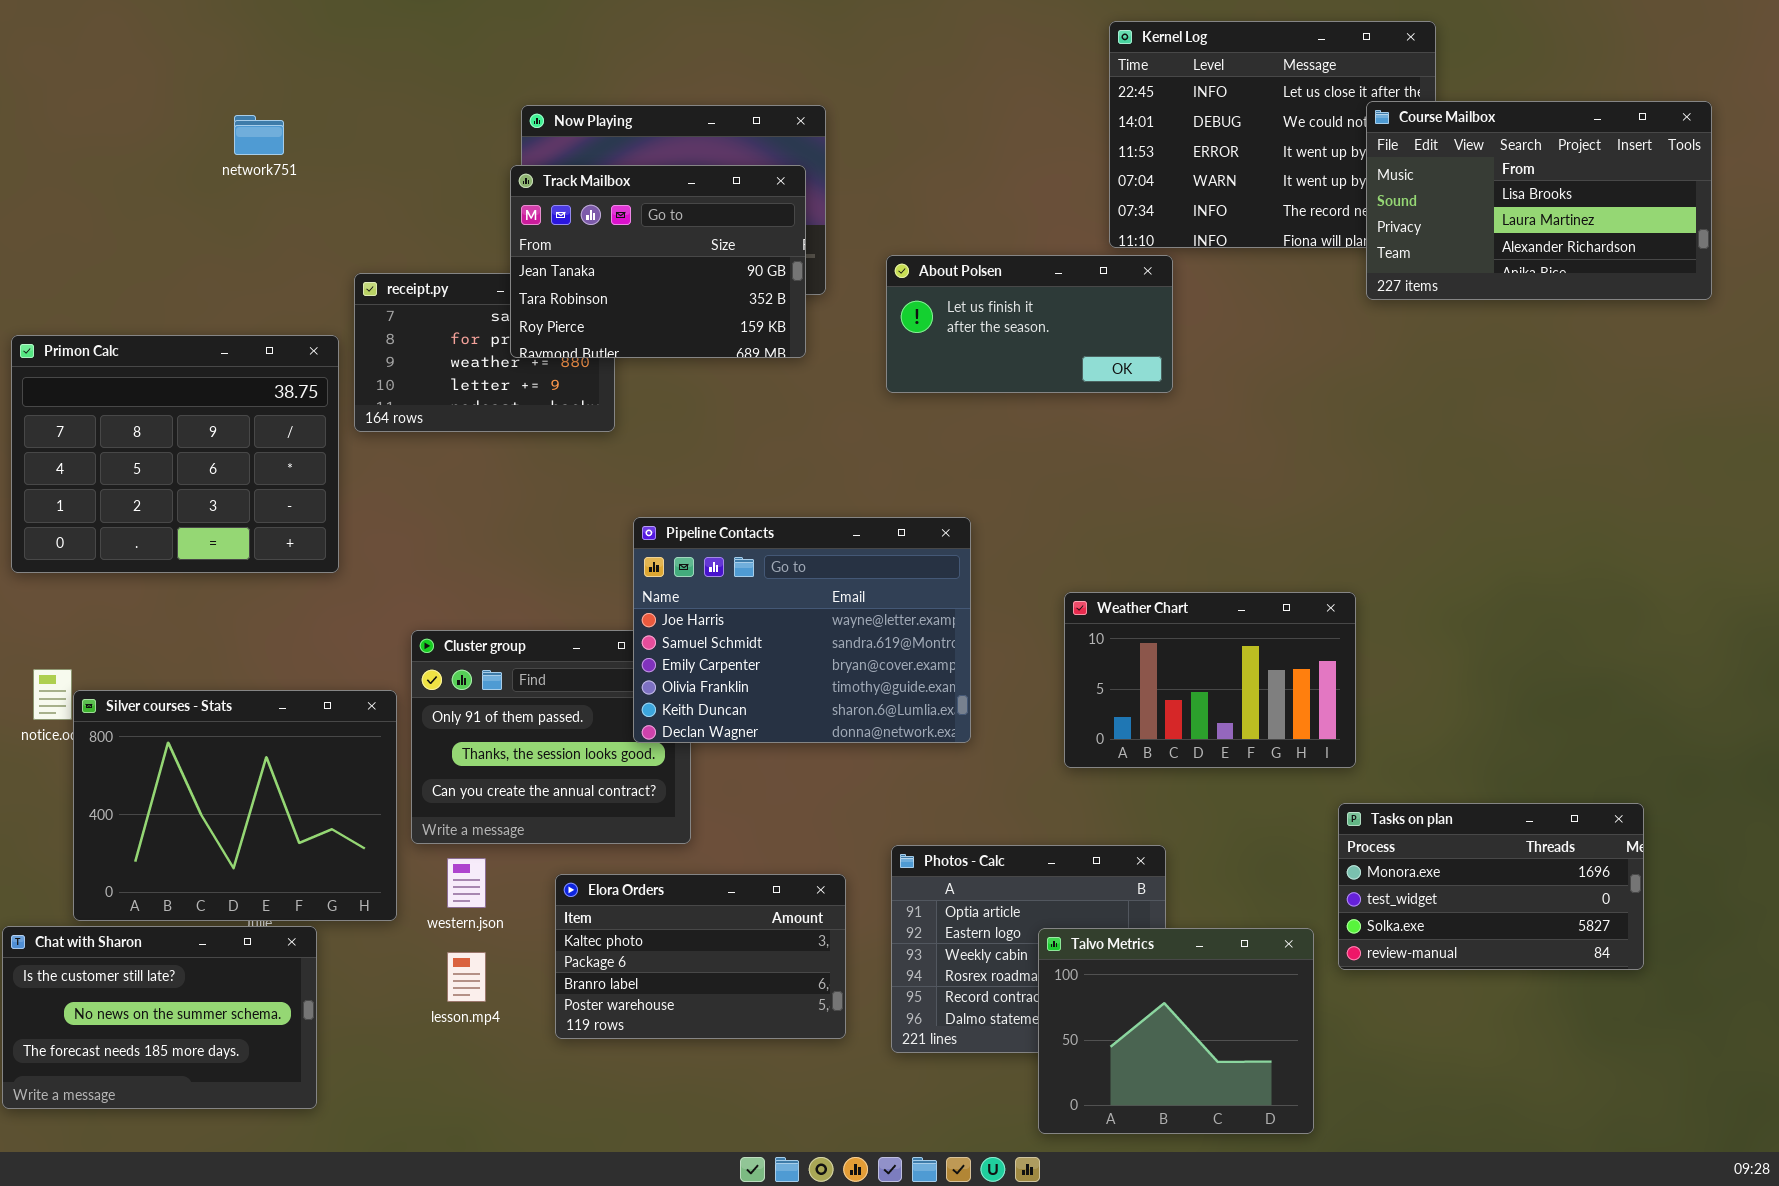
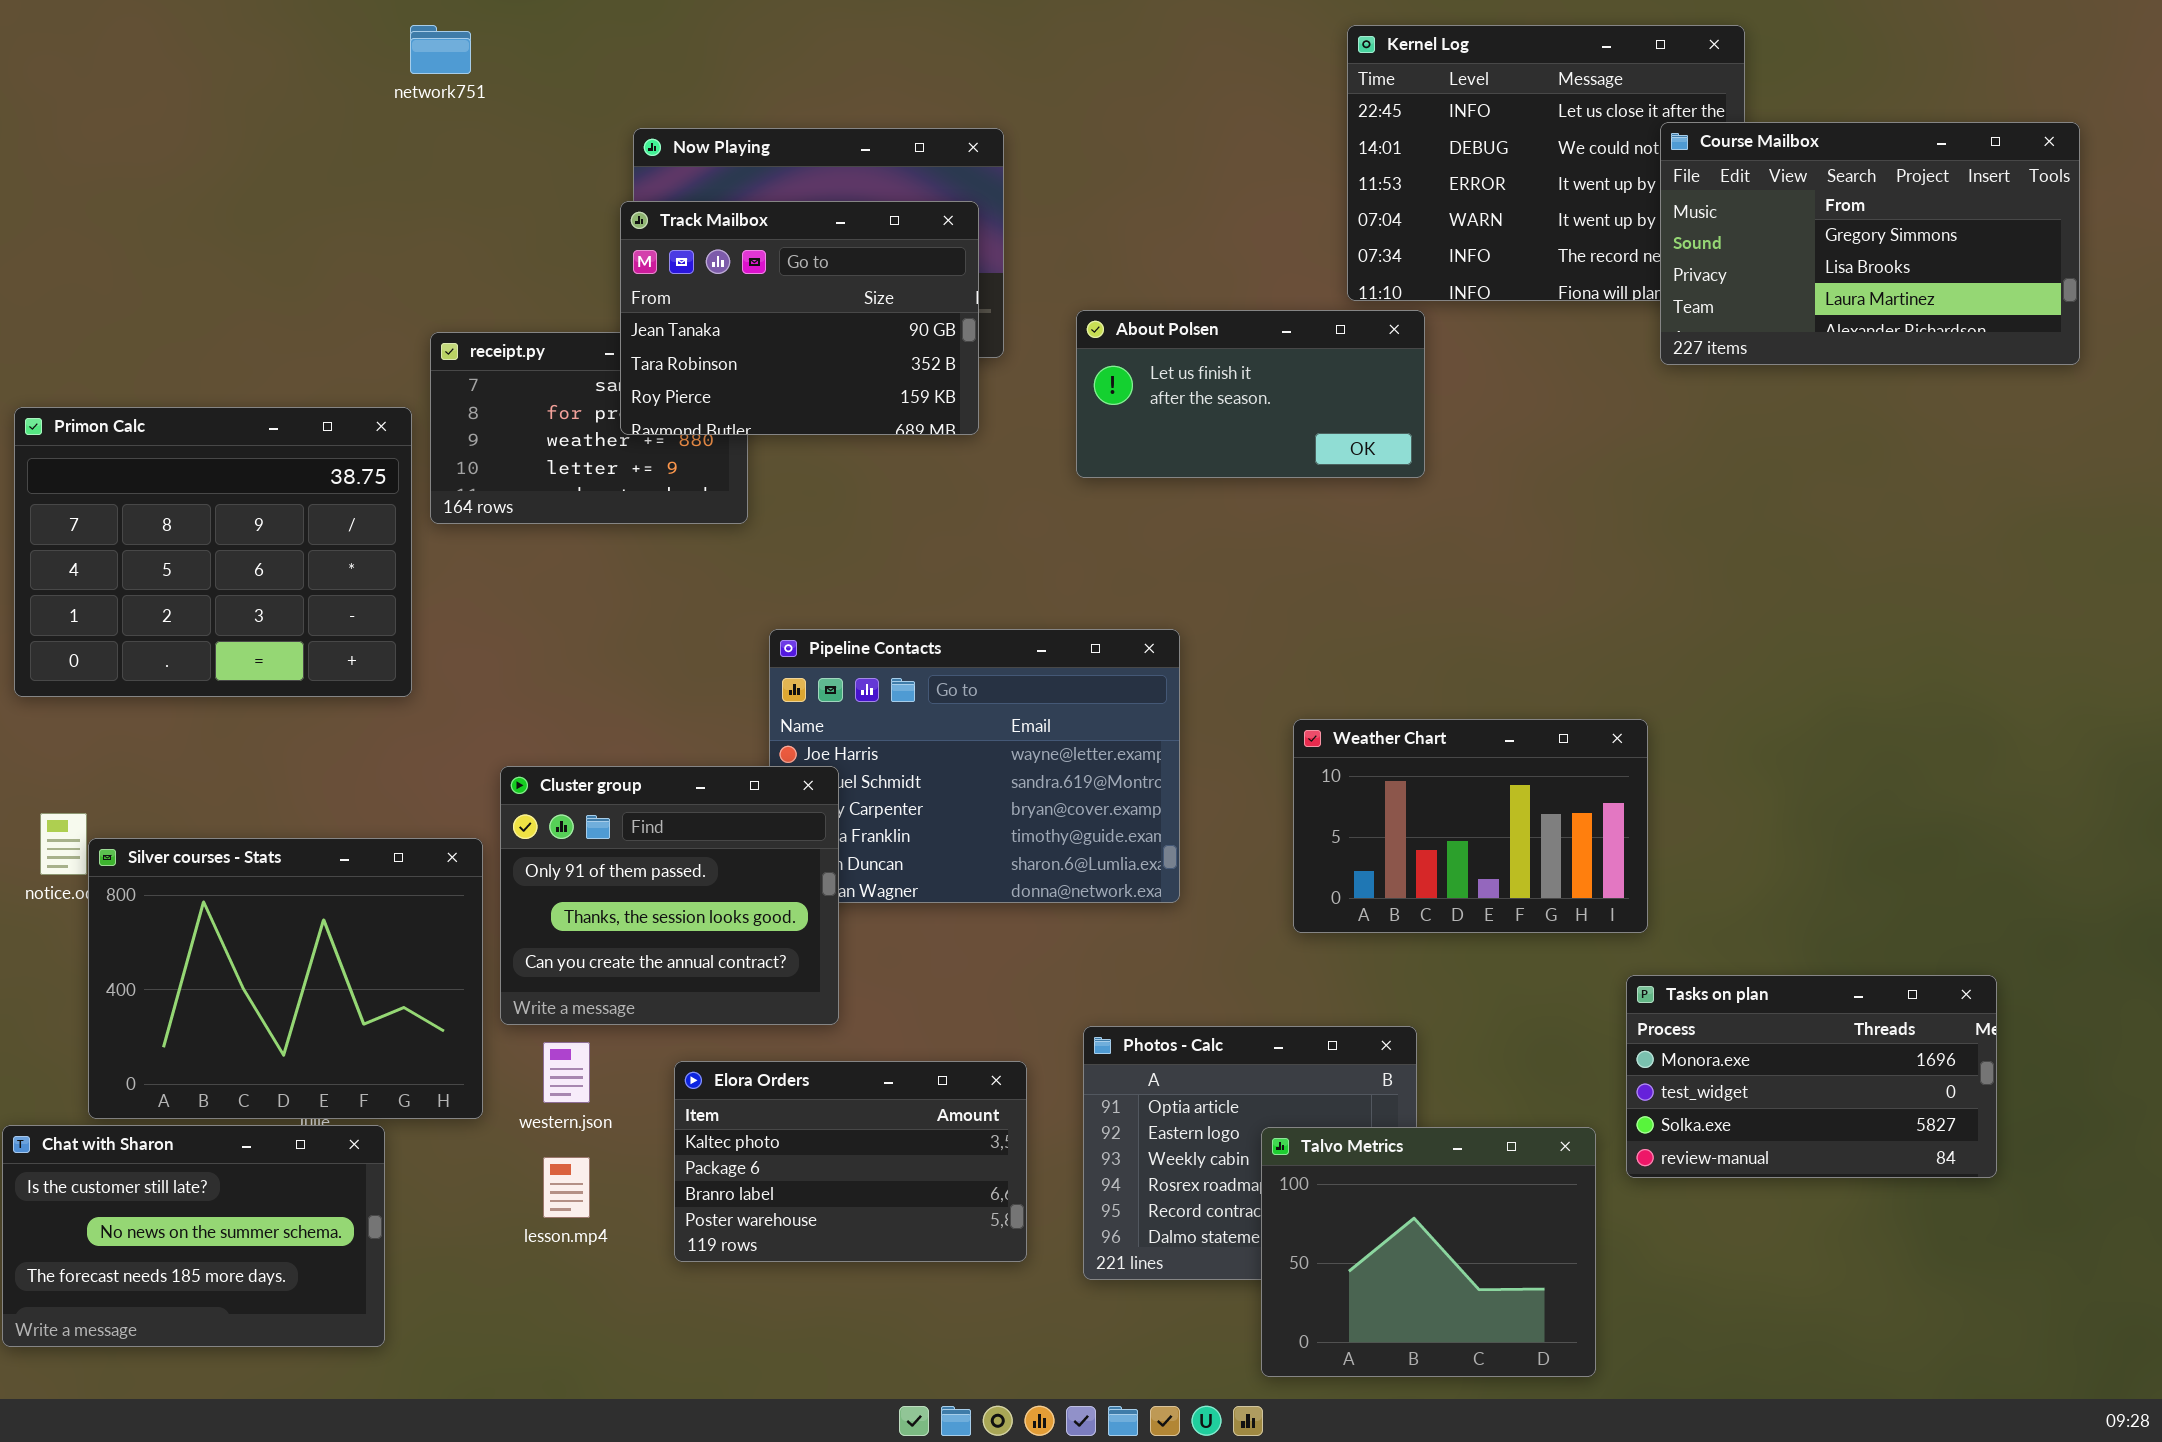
Course Mailbox: [1366,101,1712,300] -> [1660,122,2080,365], scrolled up 1 row
network751: [234,115,284,155] -> [410,25,471,74], moved
Cluster group: [411,630,691,844] -> [500,766,839,1025], raised

